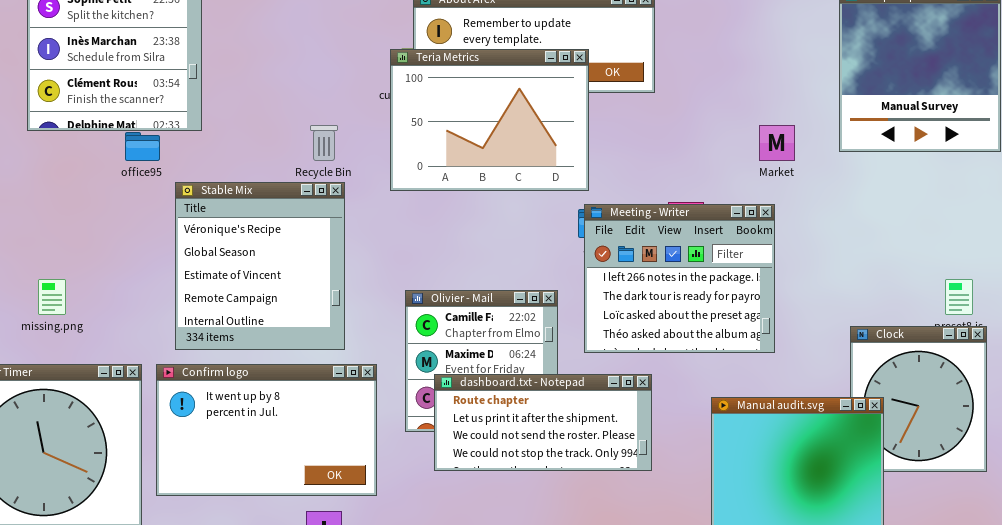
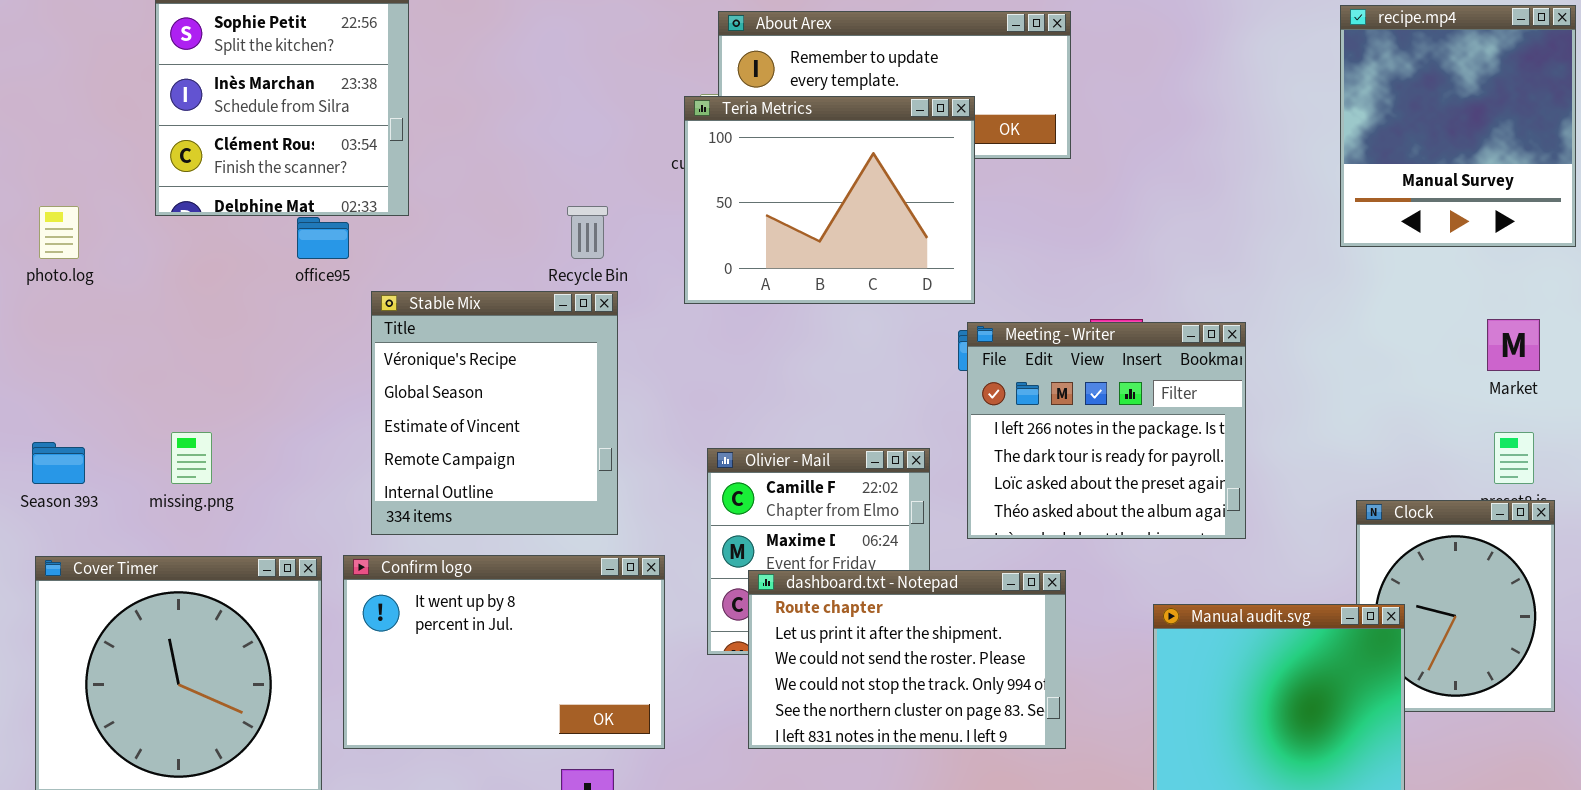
Market: [759,125,795,161] -> [1487,319,1540,371], moved
dashboard.txt - Notepad: [434,374,652,471] -> [748,570,1066,749], resized

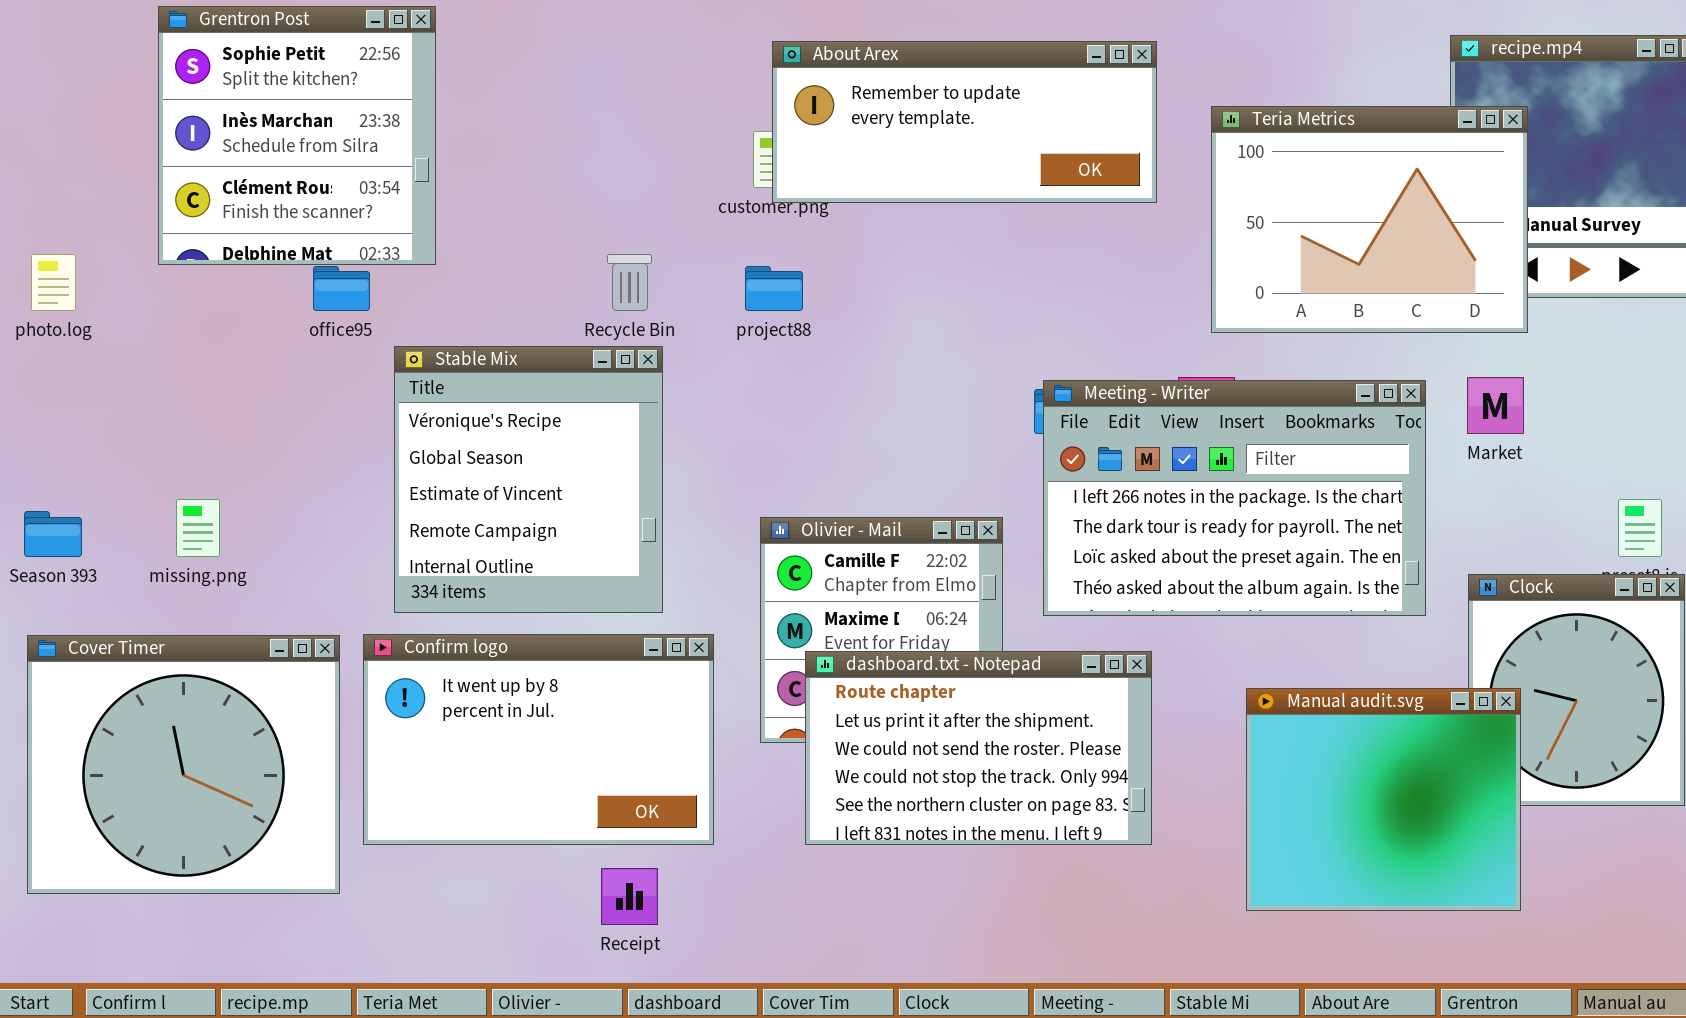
Teria Metrics: [684,96,975,304] -> [1211,106,1528,333], moved
Market: [1487,319,1540,371] -> [1467,377,1524,434], moved
Meeting - Writer: [967,322,1246,539] -> [1043,380,1426,616], resized

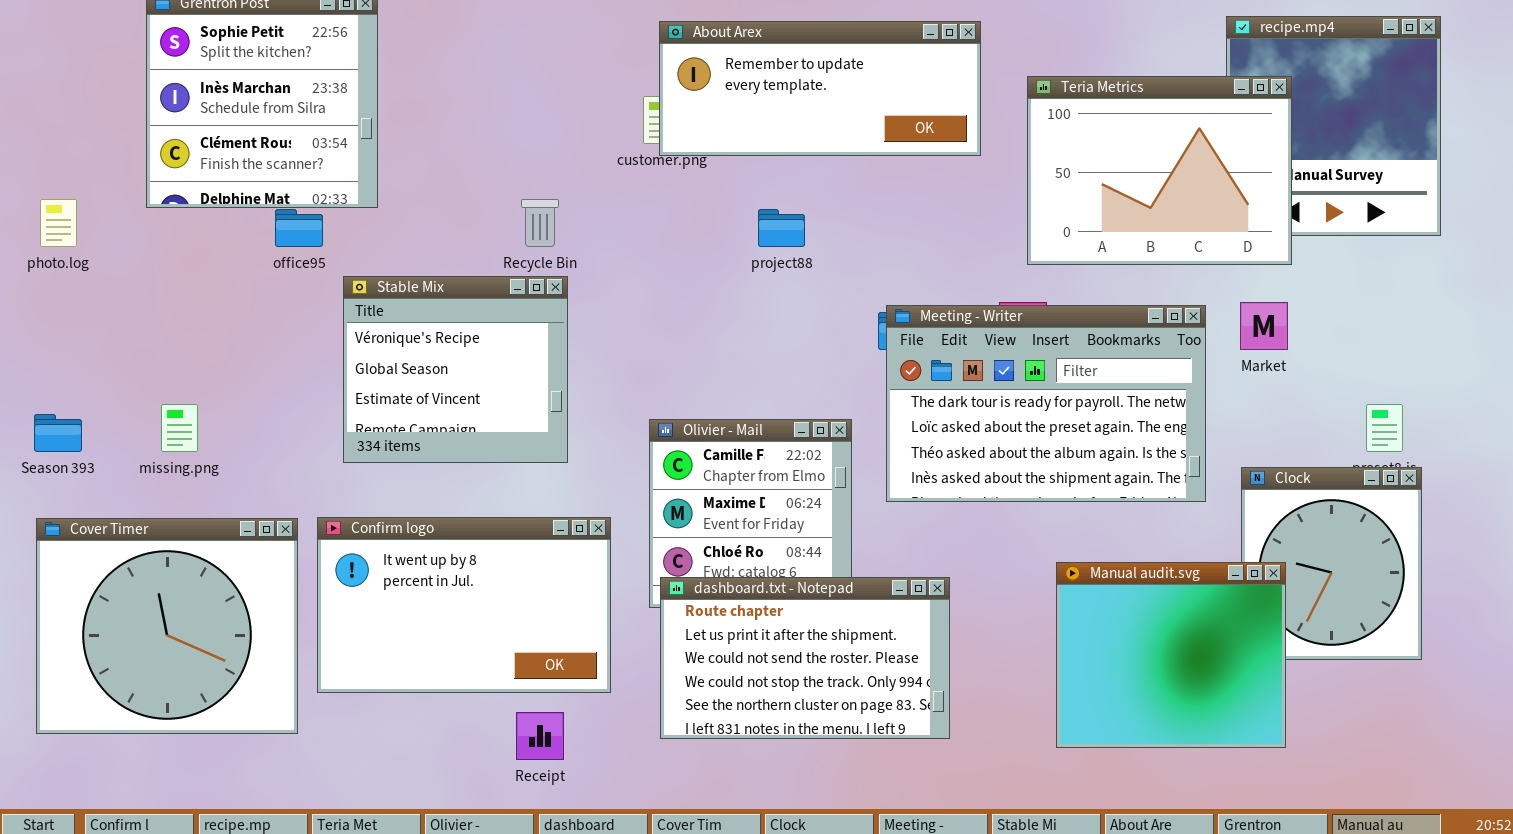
project88: [745,266,803,311] -> [758,209,805,247], moved
Stable Mix: [394,346,663,613] -> [343,276,568,463], resized
Meeting - Writer: [1043,380,1426,616] -> [886,305,1206,502], scrolled down 1 row
dashboard.txt - Notepad: [805,651,1152,845] -> [660,577,950,739], moved

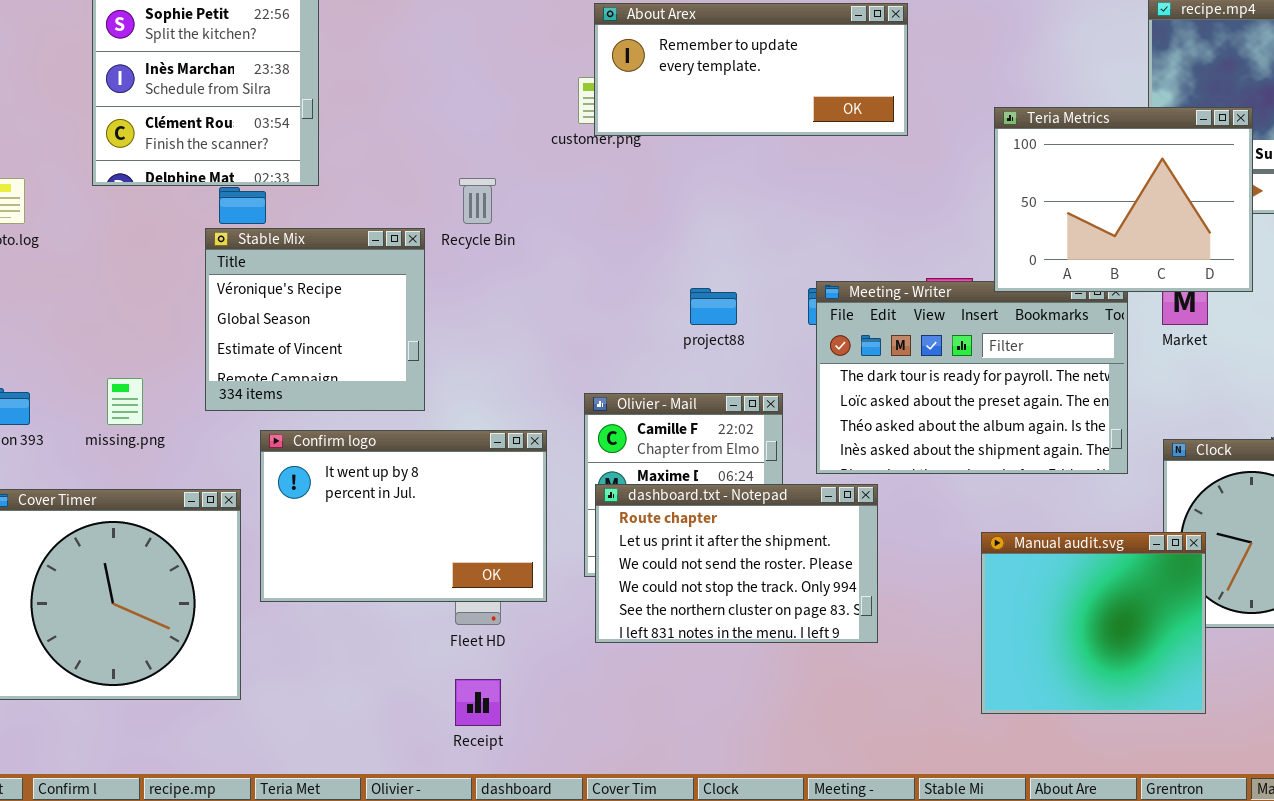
Teria Metrics: [1027,76,1292,265] -> [994,107,1253,292], moved
project88: [758,209,805,247] -> [690,288,737,325], moved
Stable Mix: [343,276,568,463] -> [205,228,425,411], moved
Confirm logo: [317,517,611,693] -> [260,430,547,602], moved
dashboard.txt - Notepad: [660,577,950,739] -> [595,484,878,643], moved

